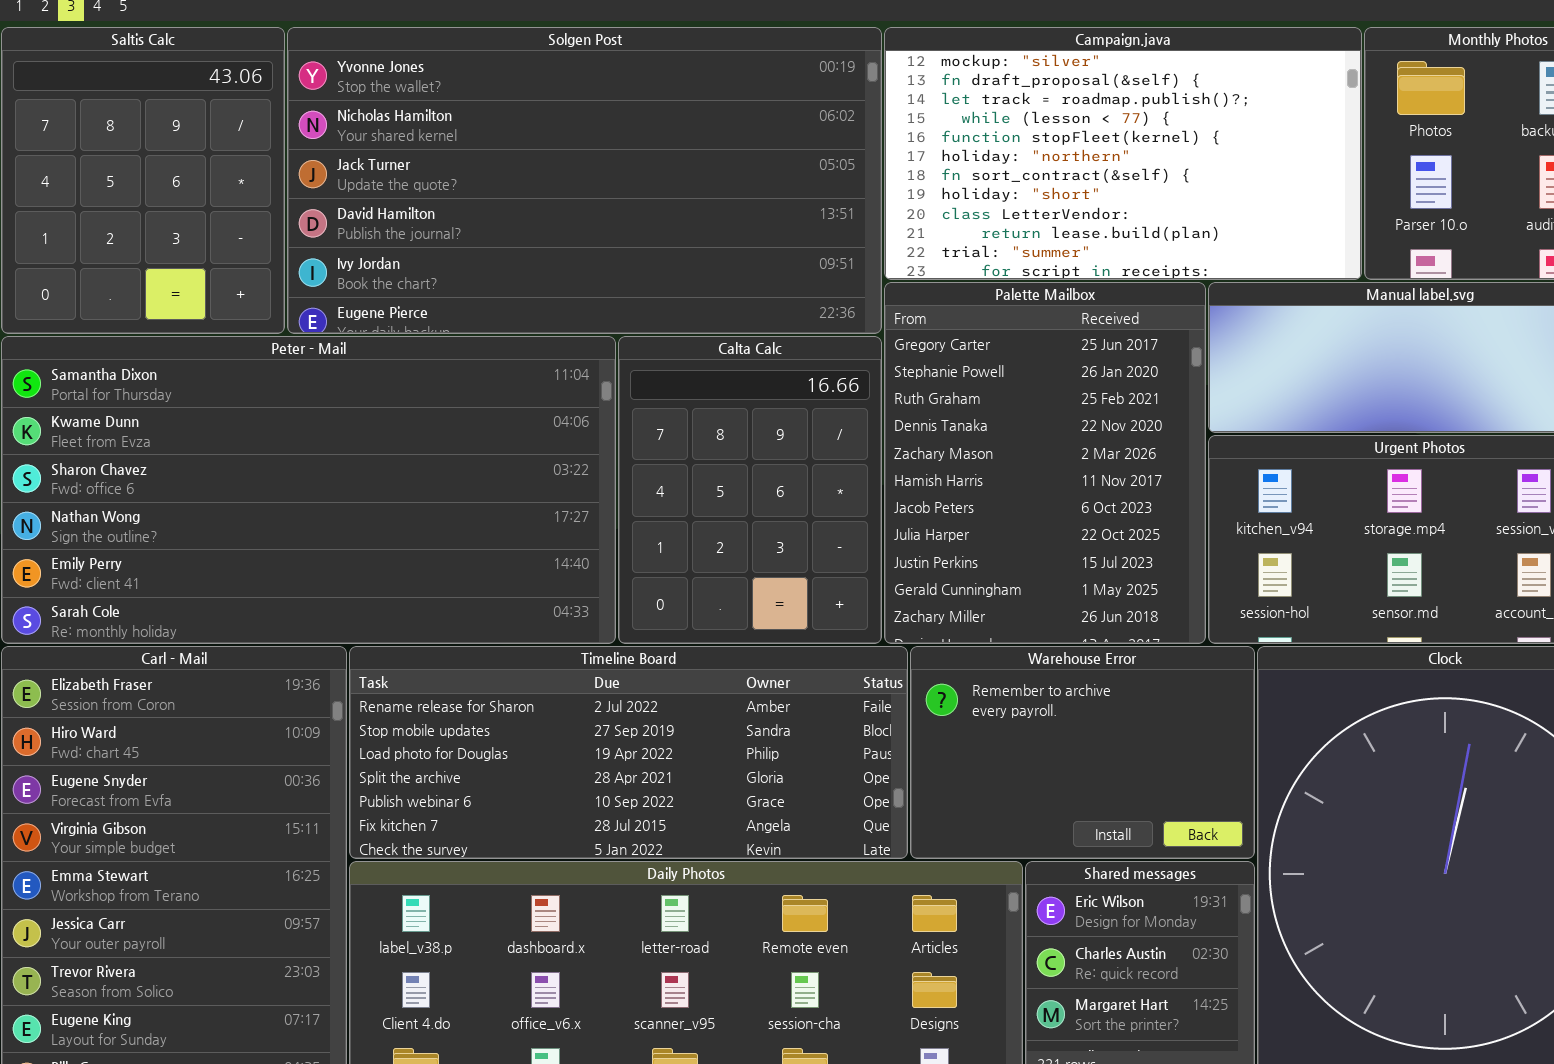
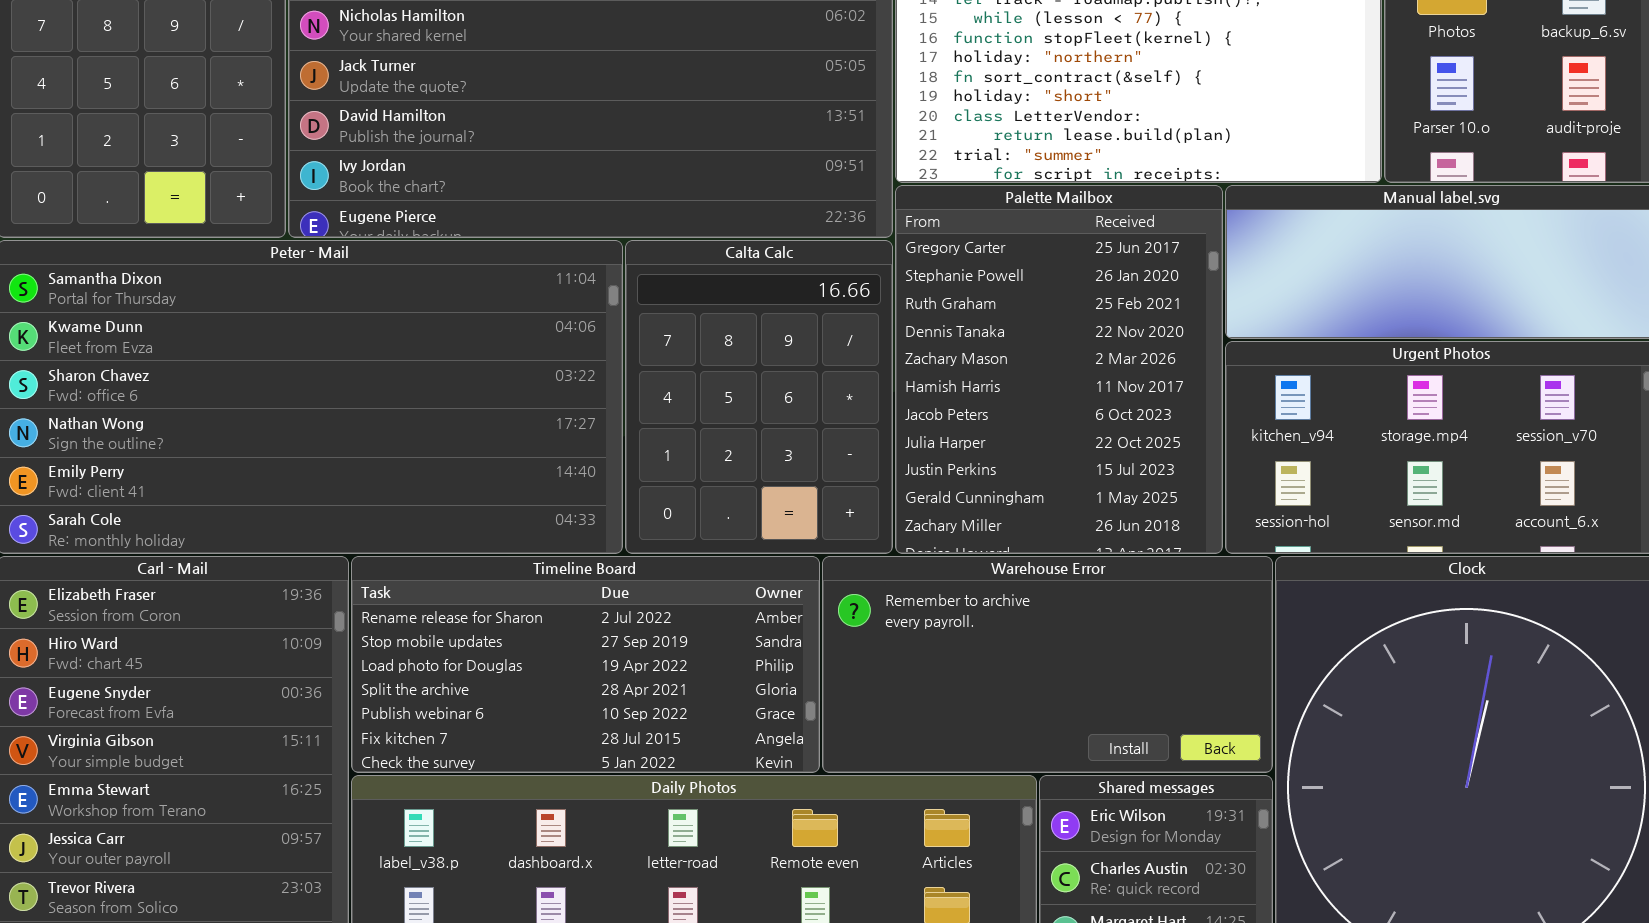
Timeline Board: [349,646,908,859] -> [351,556,820,773], resized
Warehouse Error: [910,646,1255,859] -> [822,556,1273,773], resized

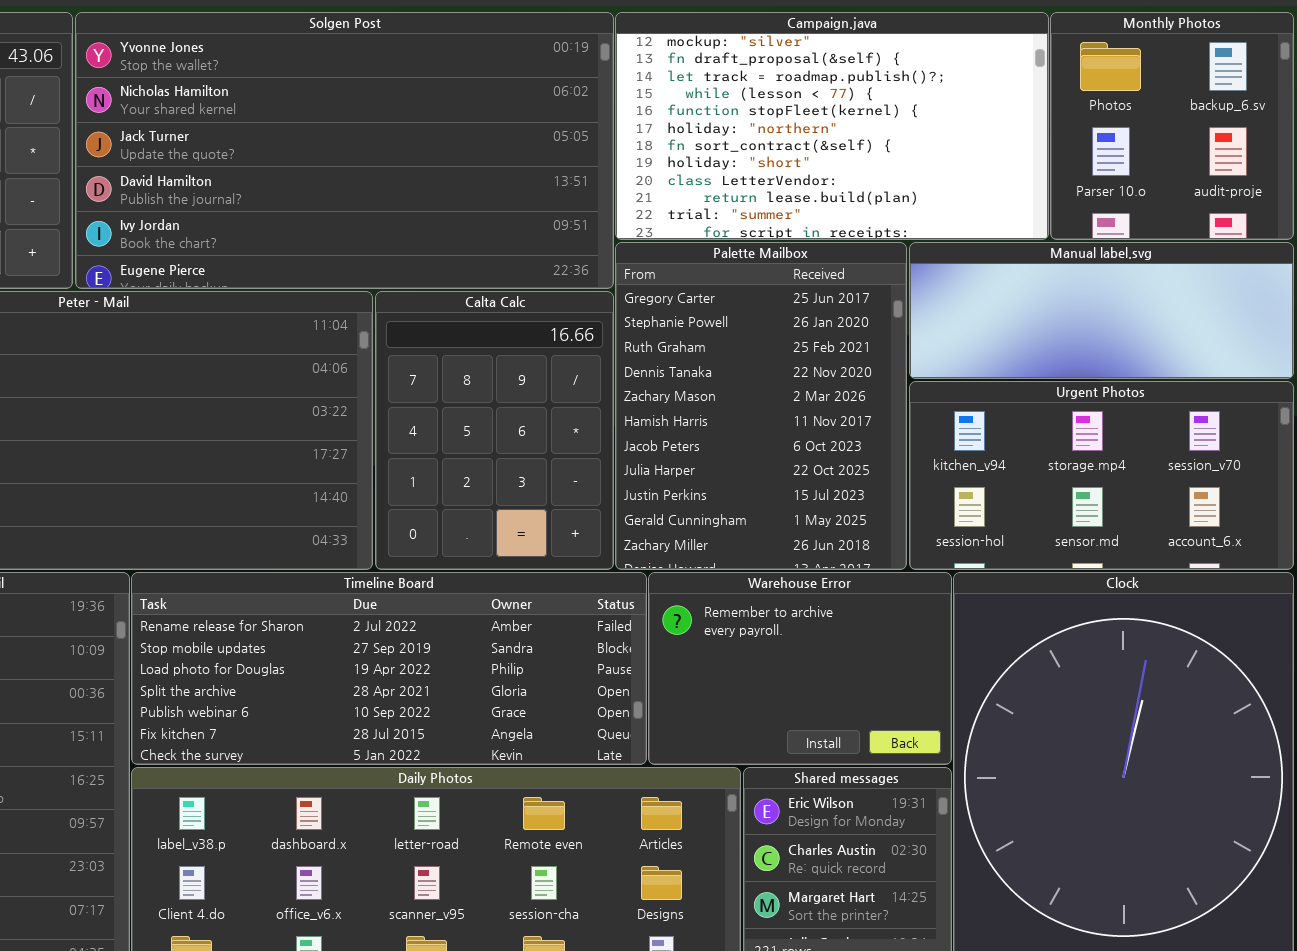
Timeline Board: [351,556,820,773] -> [131,572,647,765], resized
Warehouse Error: [822,556,1273,773] -> [648,572,952,765], resized

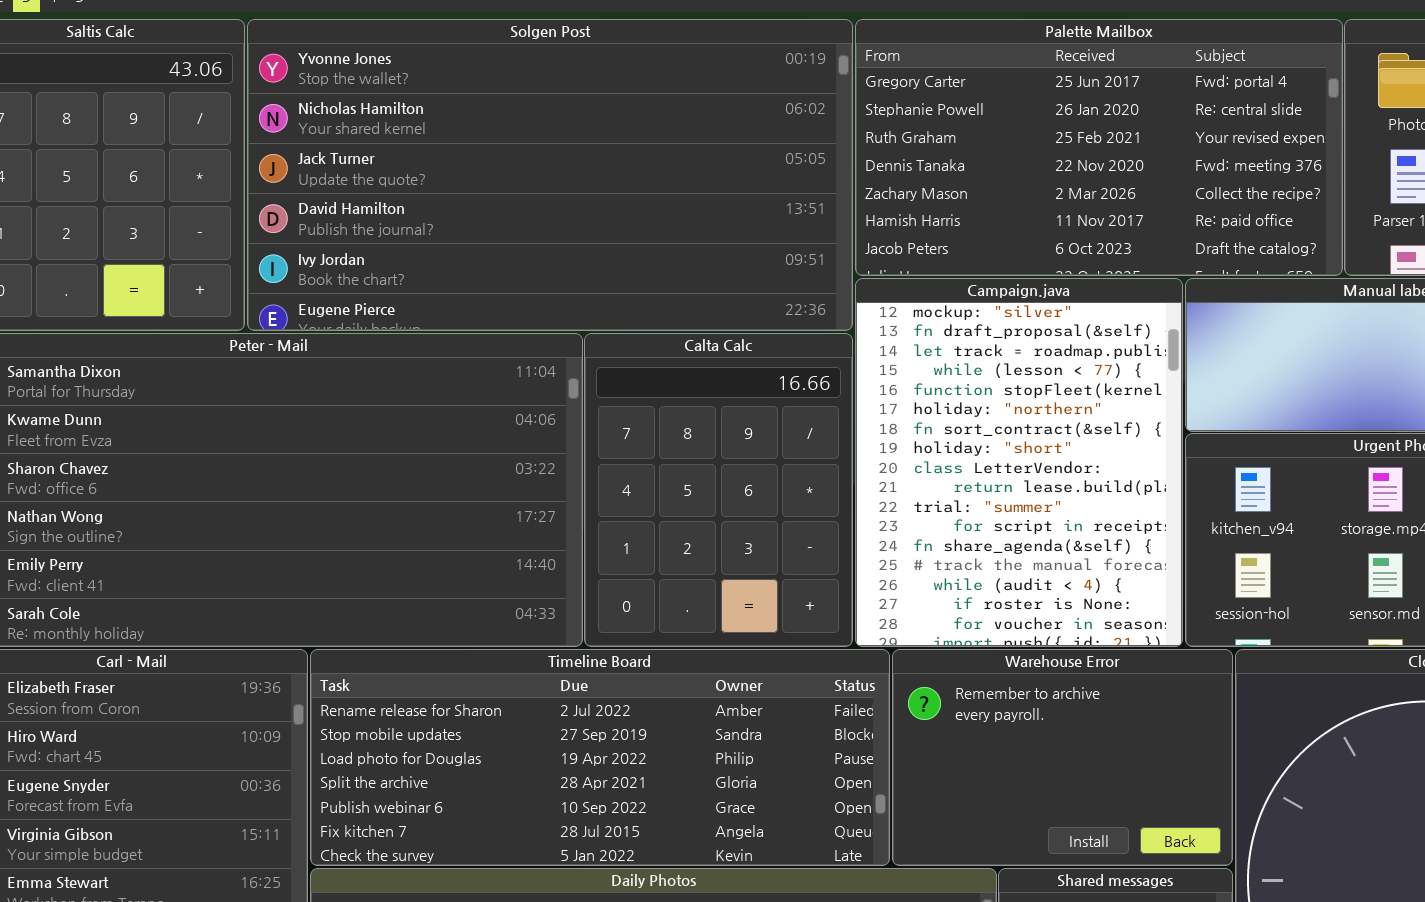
Campaign.java: [615,12,1049,240] -> [855,278,1183,647], moved, resized
Palette Mailbox: [615,242,907,570] -> [855,19,1343,276], moved, resized

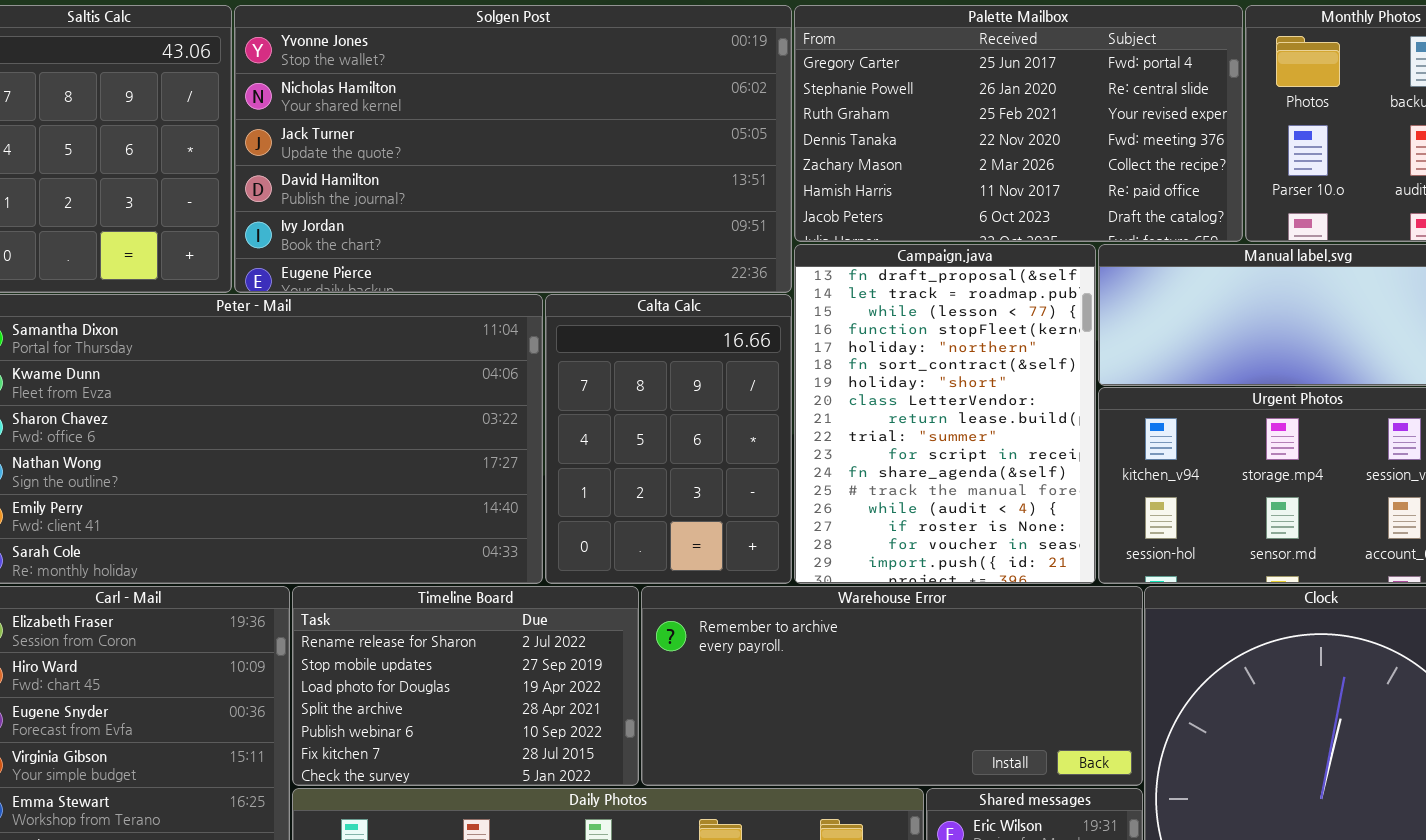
Campaign.java: [855,278,1183,647] -> [794,244,1096,584], scrolled down 1 row
Timeline Board: [310,649,890,866] -> [292,586,639,786], resized
Warehouse Error: [892,649,1233,866] -> [641,586,1143,786], resized

